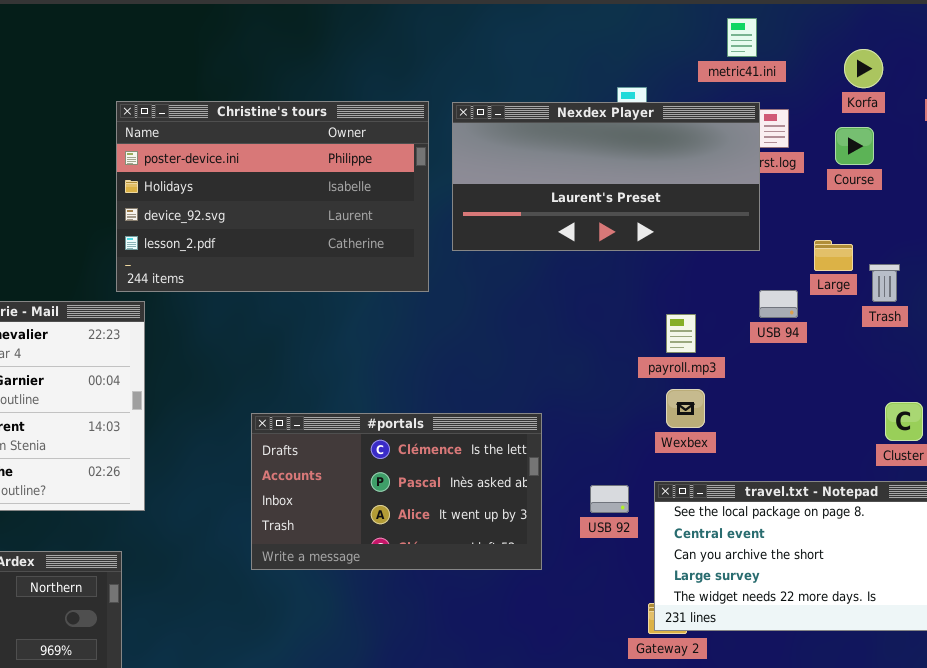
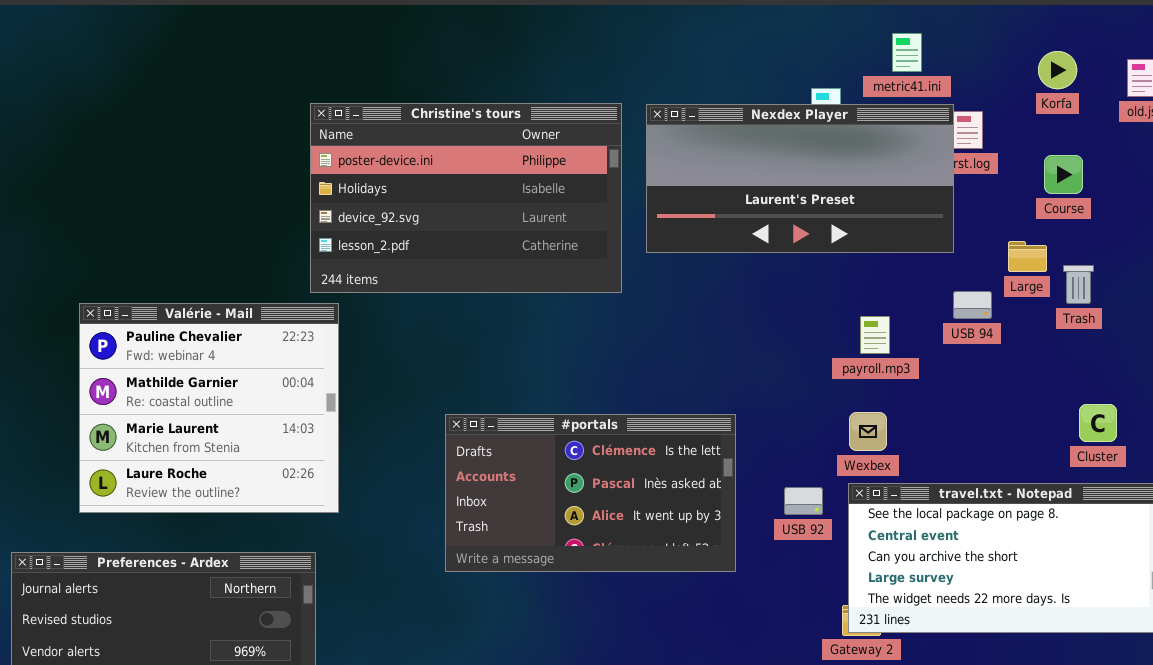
metric41.ini: [727,18,757,57] -> [892,33,922,72], moved
Course: [835,127,874,165] -> [1044,155,1083,194], moved
Wexbex: [666,389,705,428] -> [849,412,887,451], moved

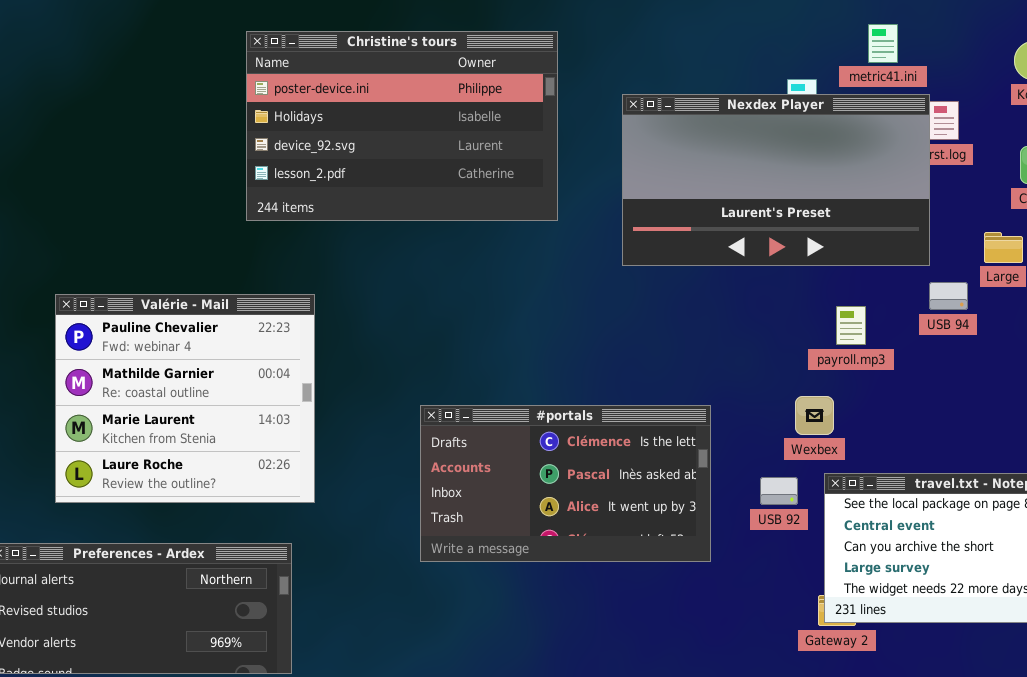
Christine's tours: [310,103,622,293] -> [246,31,558,221], moved
Nexdex Player: [646,104,954,253] -> [622,94,930,266], resized
Wexbex: [849,412,887,451] -> [795,396,834,435], moved

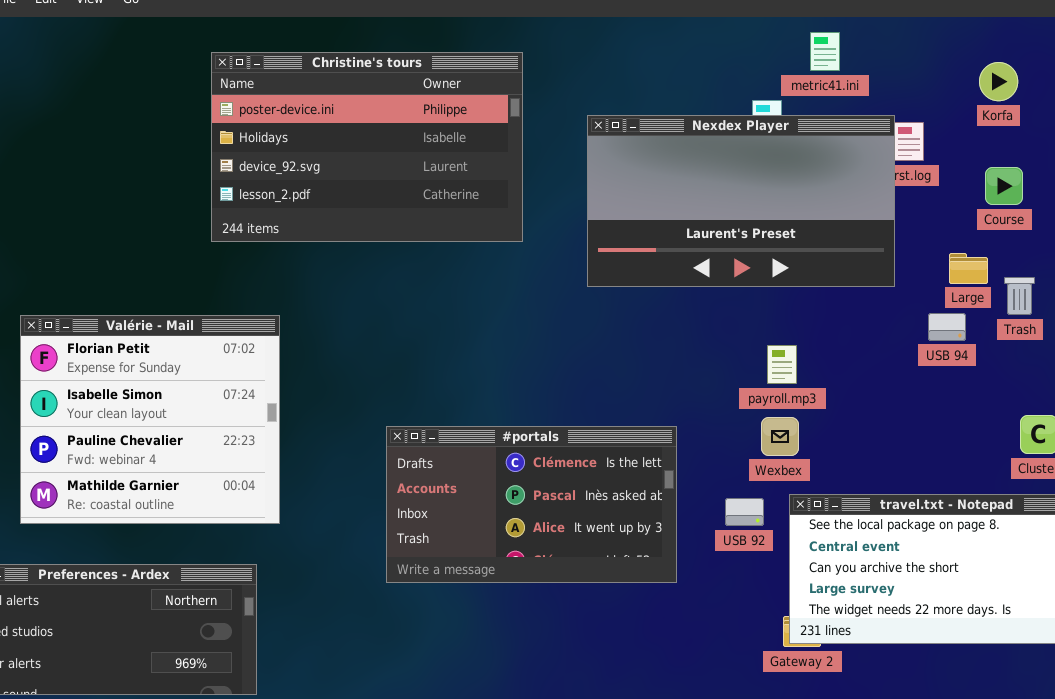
metric41.ini: [868,24,898,63] -> [810,32,840,71], moved
USB 94: [929,282,968,310] -> [928,313,966,341], moved
Valérie - Mail: [55,294,315,503] -> [20,315,280,524], scrolled up 2 rows
payroll.mp3: [836,306,866,345] -> [767,345,797,384], moved

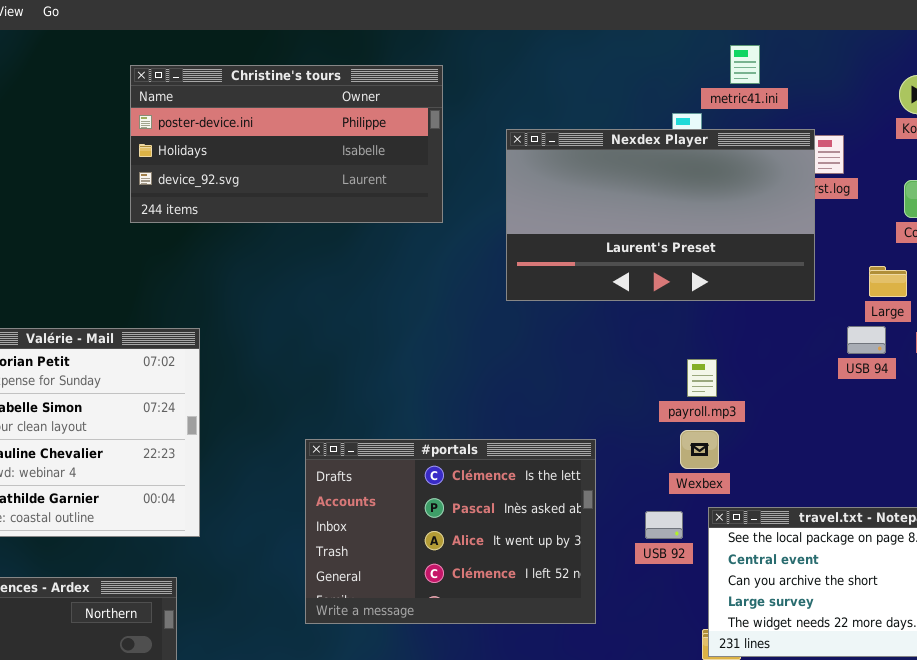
Christine's tours: [211,52,523,242] -> [130,65,443,223], resized
#portals: [386,426,677,583] -> [305,439,596,624], resized

